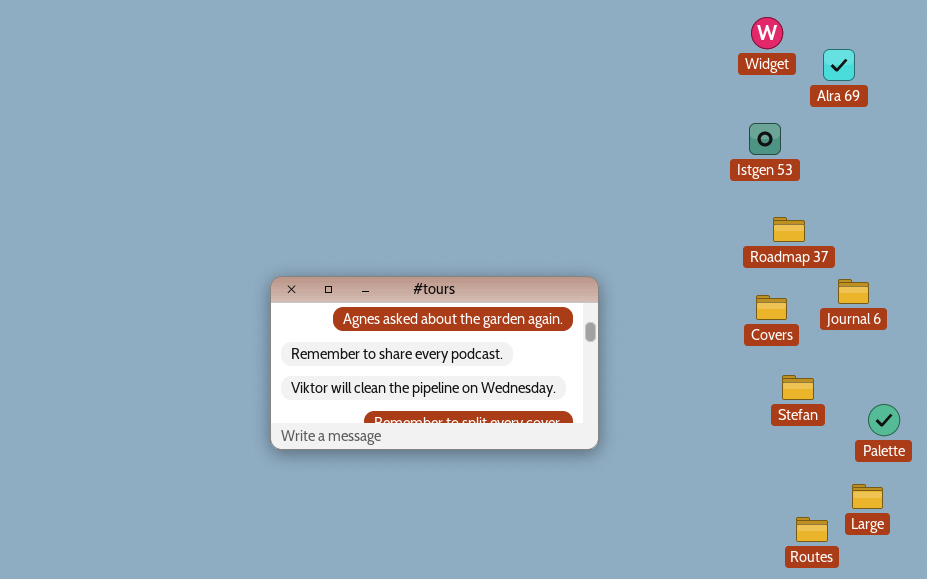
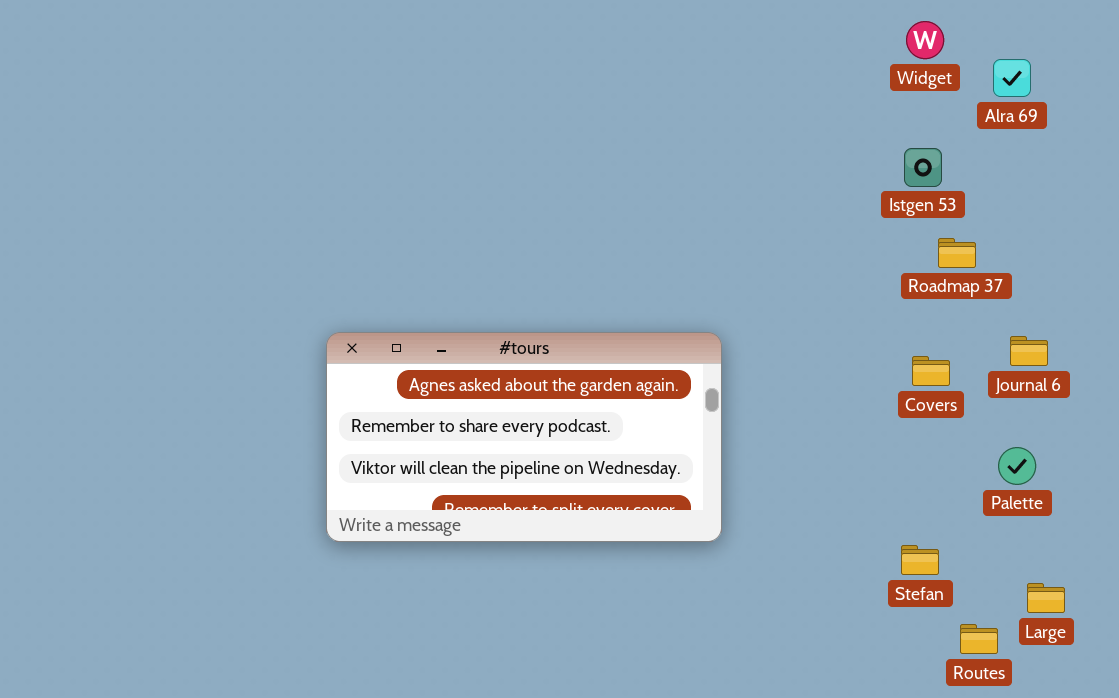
Roadmap 37: [773,217,805,242] -> [938,238,976,268], moved
Stefan: [782,375,814,400] -> [901,545,939,575], moved
Palette: [868,404,900,436] -> [998,447,1036,485], moved

